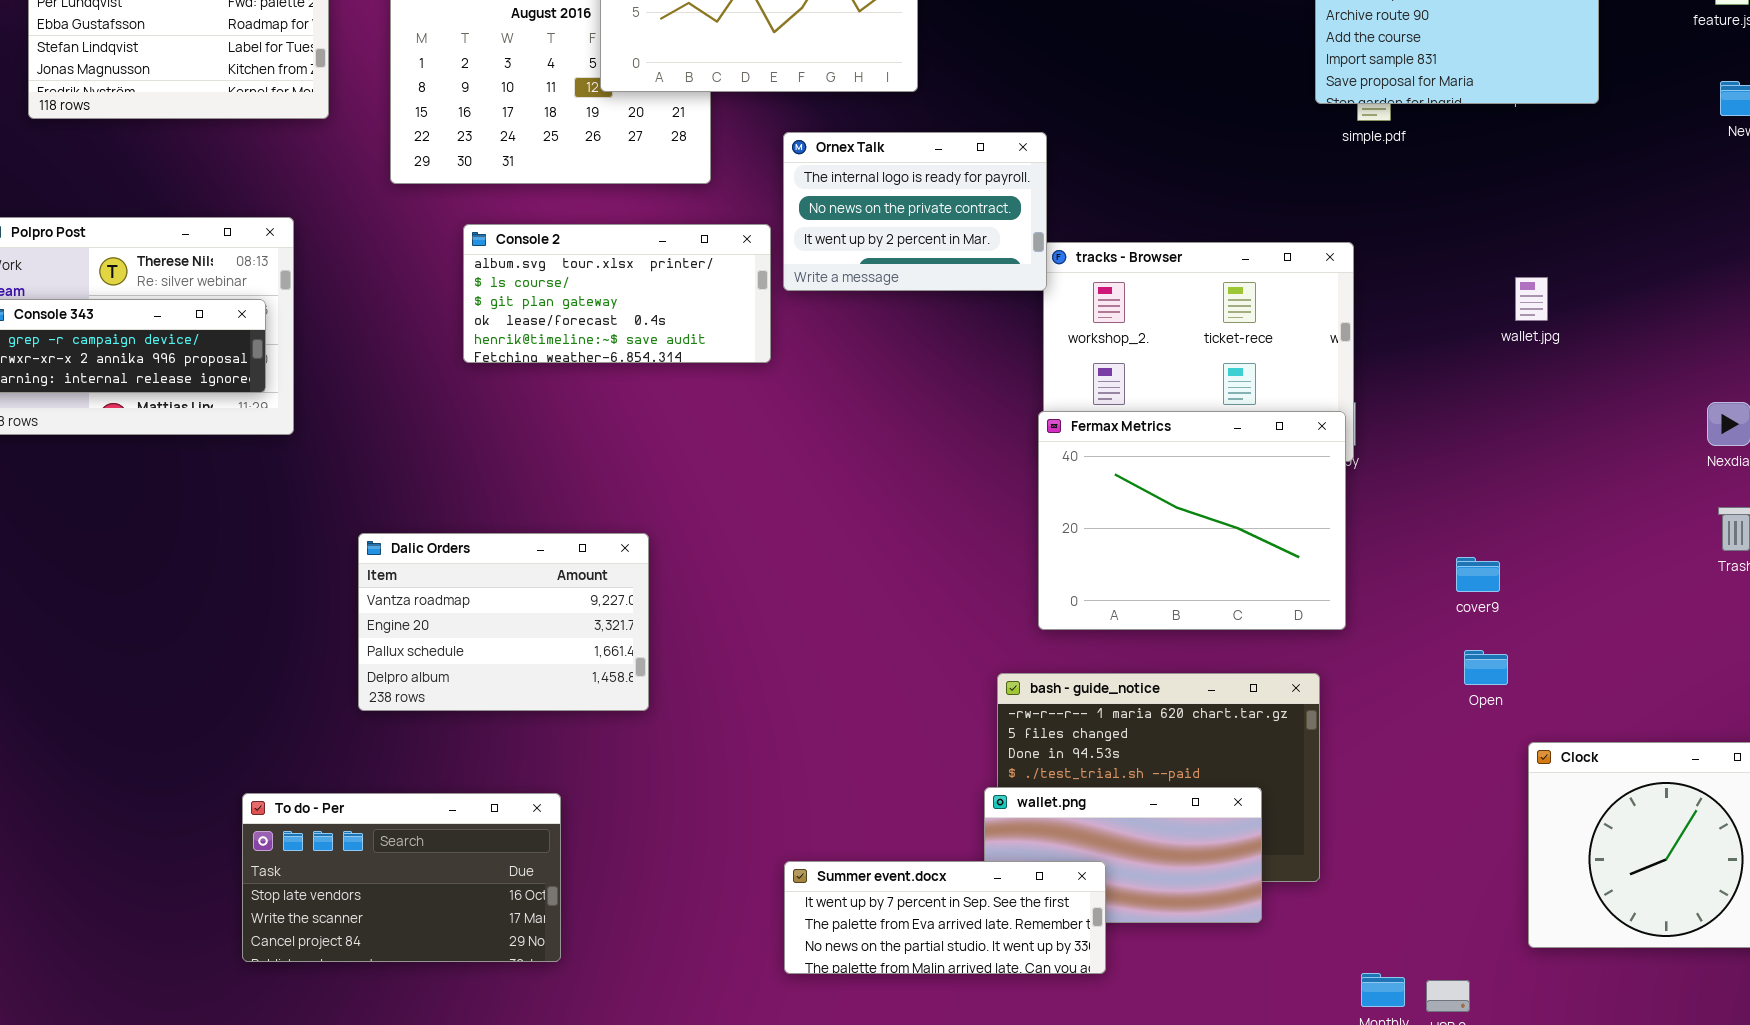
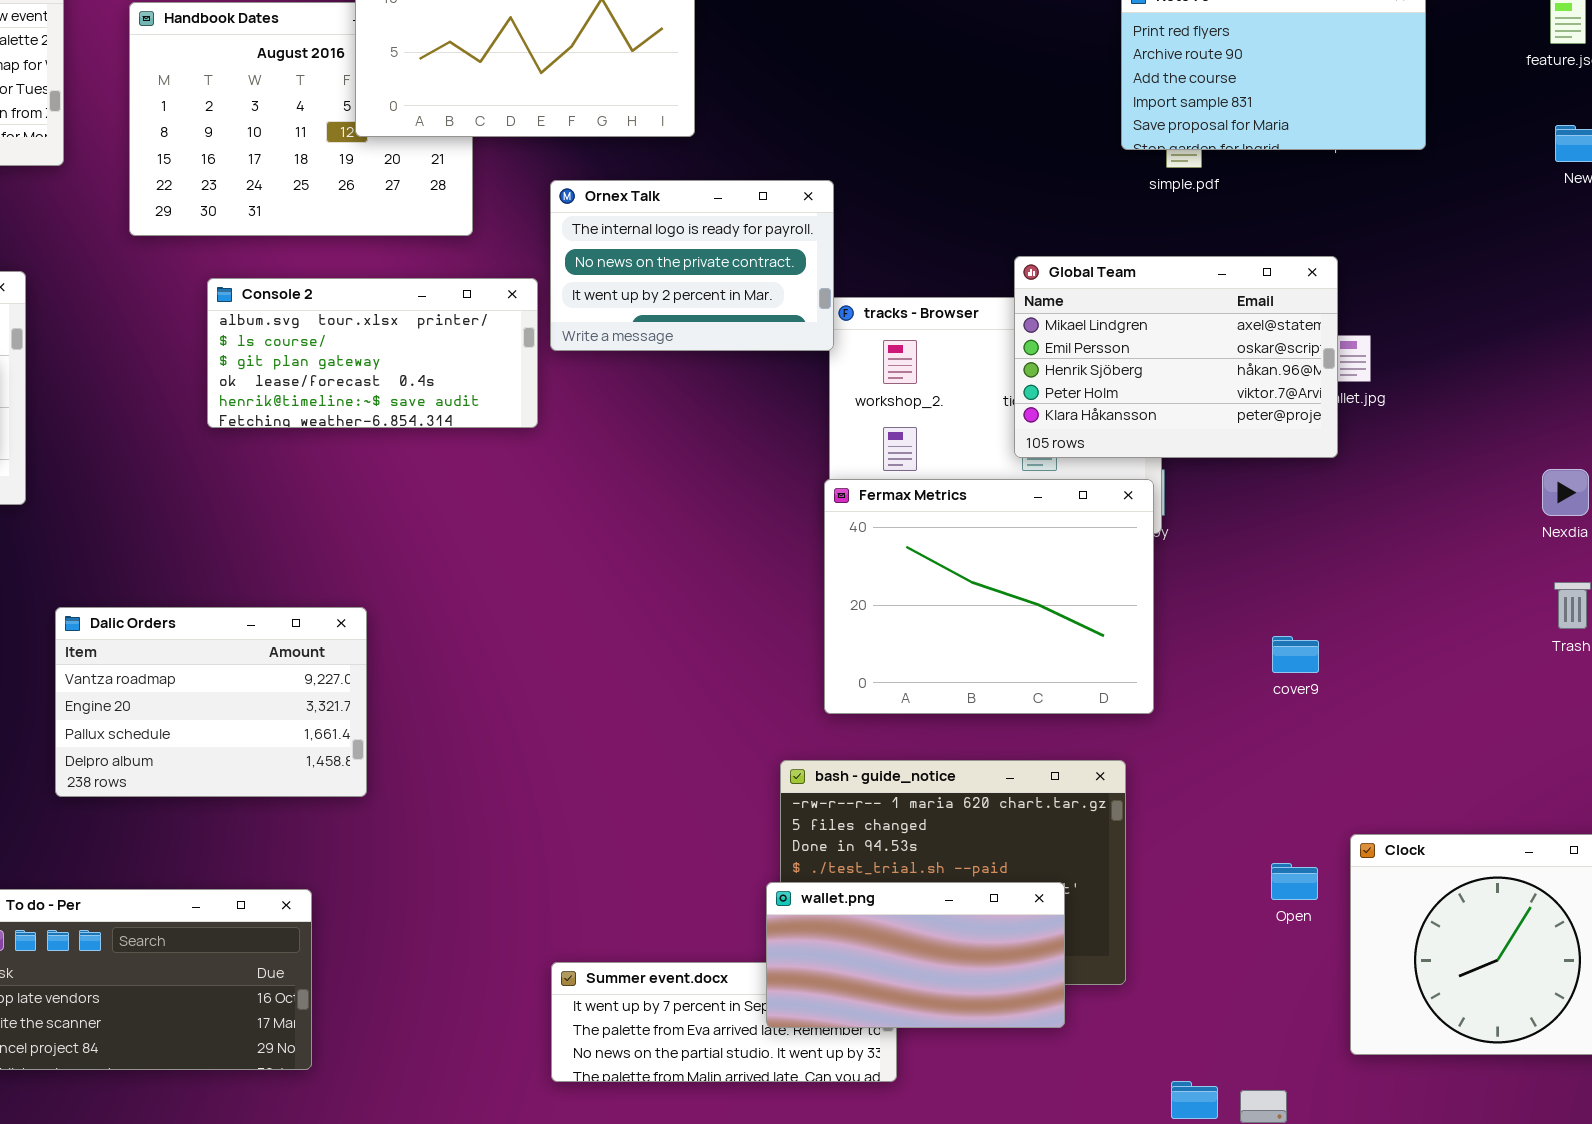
Global Team: none -> [1014,256,1338,458], opened
Dalic Orders: [358,533,649,711] -> [55,607,367,797], moved
Open: [1464,650,1508,685] -> [1271,863,1318,900], moved
wallet.png: [984,787,1262,923] -> [766,882,1065,1028], raised

